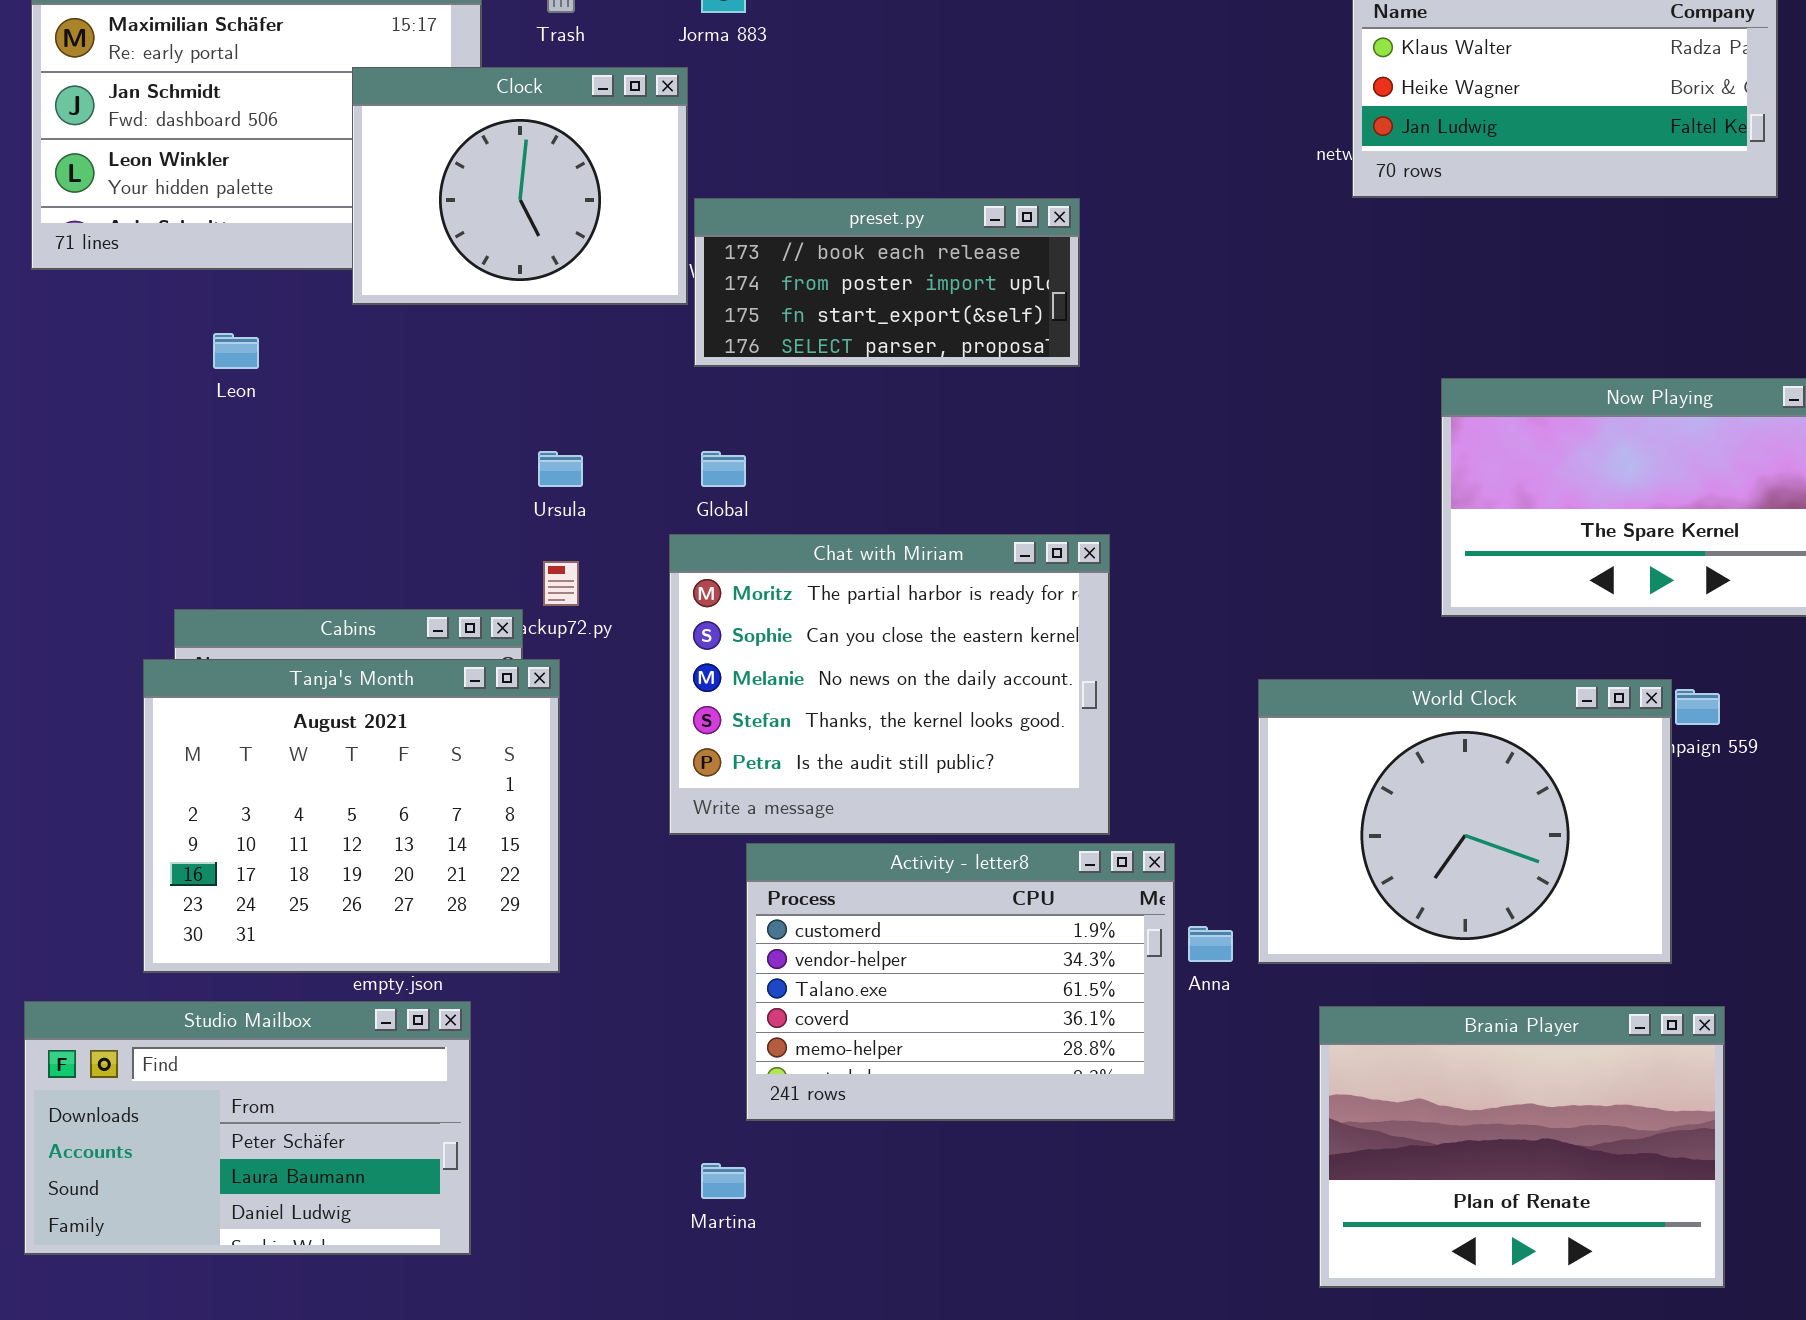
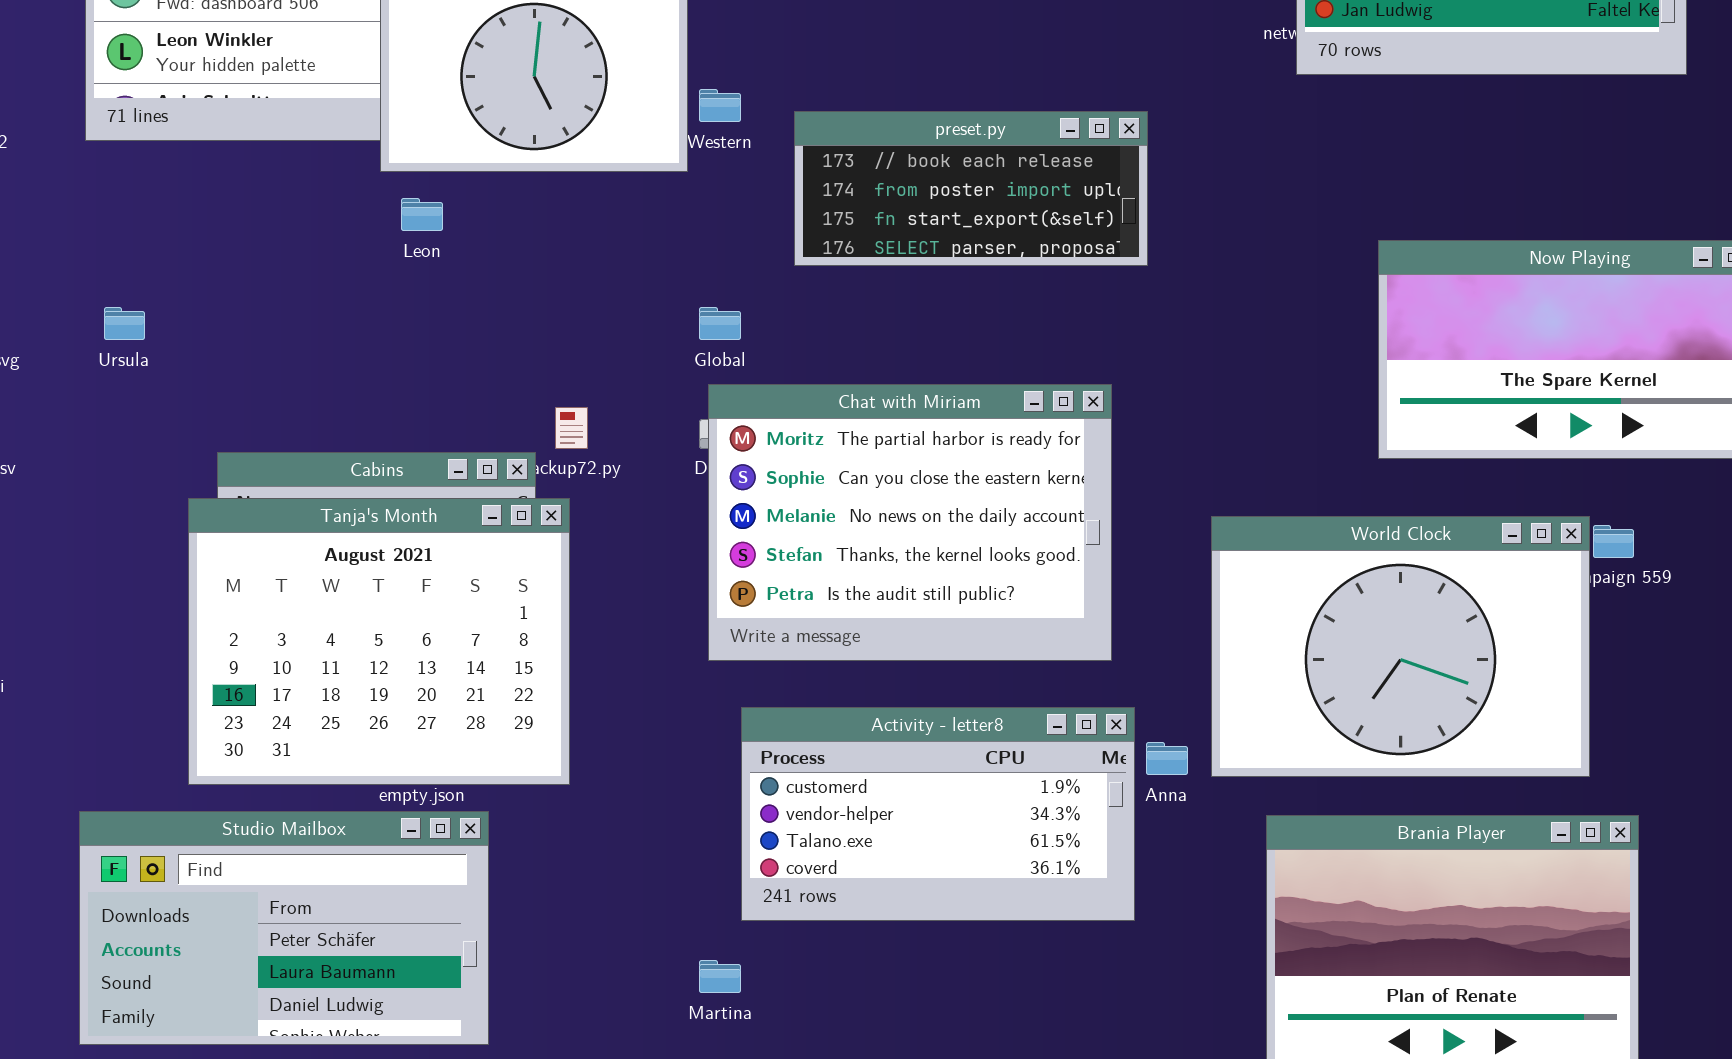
preset.py: [694,198,1080,367] -> [794,111,1148,266], moved
Leon: [213,333,259,369] -> [401,198,443,231], moved
Ursula: [538,451,583,487] -> [104,307,145,340], moved
Chat with Miriam: [669,534,1110,835] -> [708,384,1112,661], moved
Activity - letter8: [746,843,1175,1121] -> [741,707,1135,921], resized

